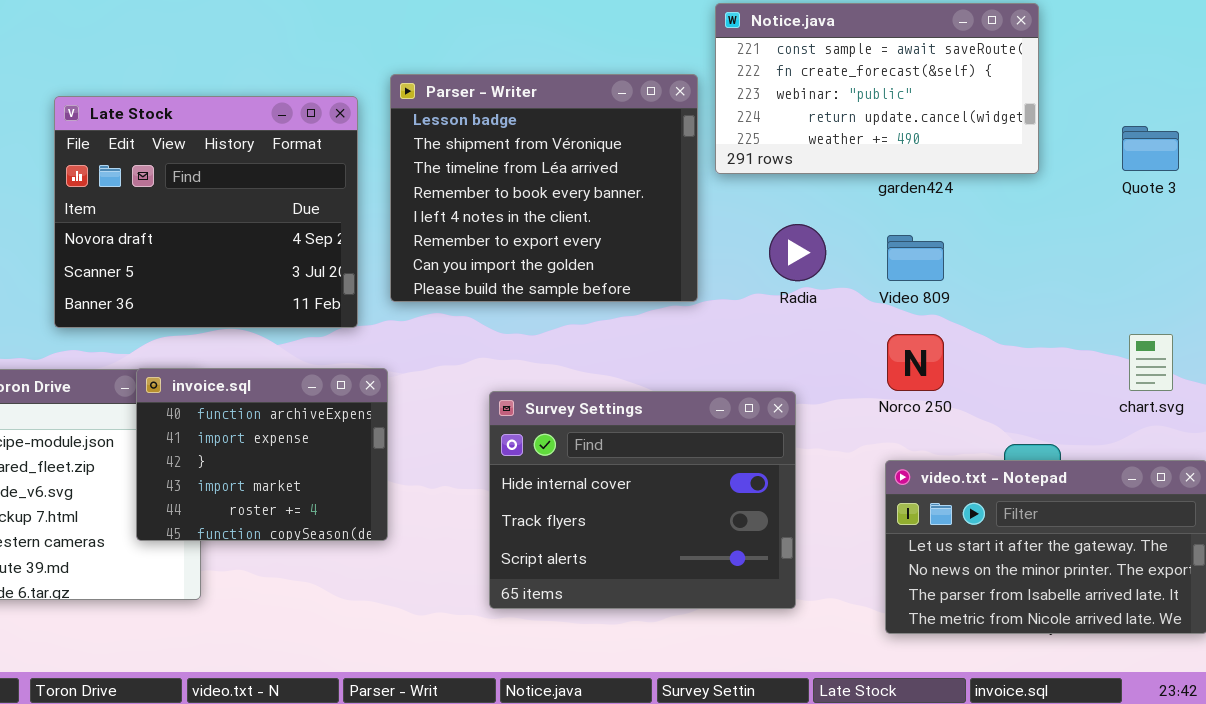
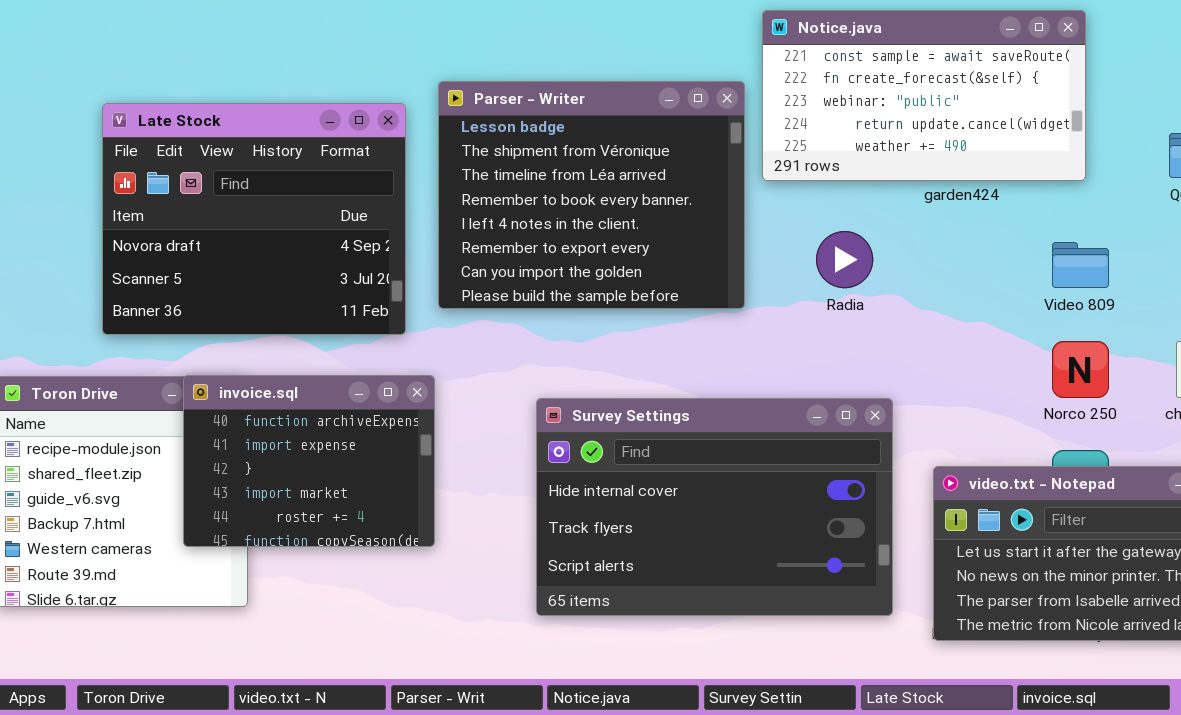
Video 809: [887,235,944,281] -> [1052,242,1109,288], moved
Norco 250: [887,334,944,391] -> [1052,341,1109,398], moved
Survey Settings: [489,391,796,609] -> [536,398,893,616], resized

